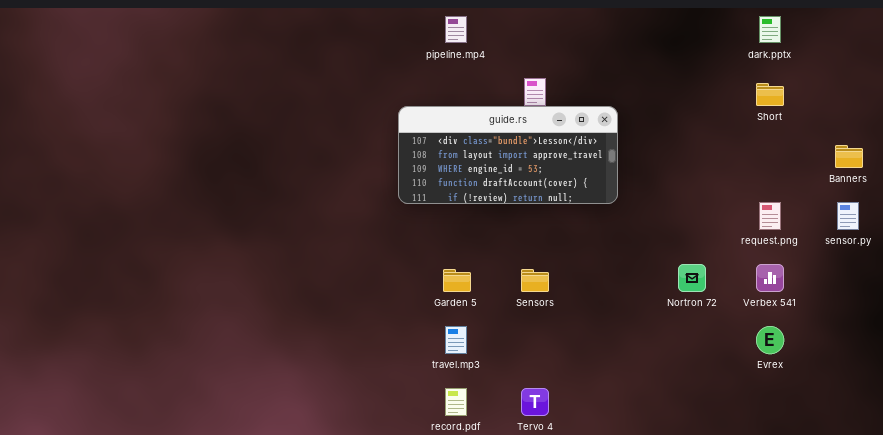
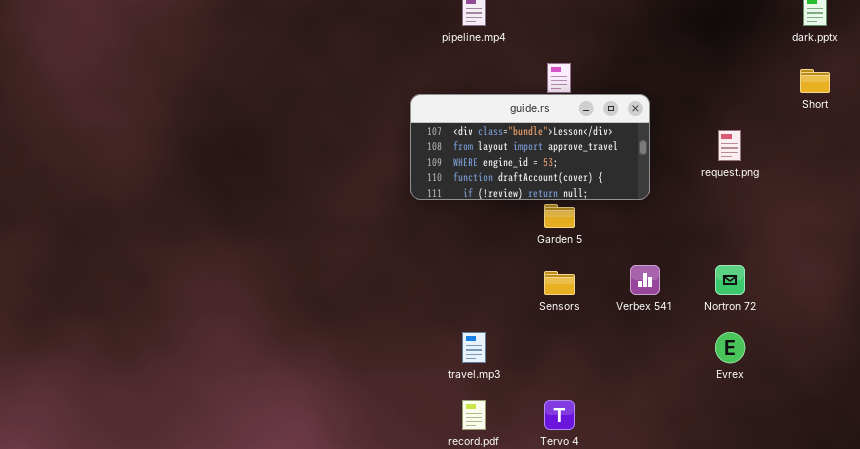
request.png: [759,202,781,230] -> [718,130,741,161], moved
Verbex 541: [756,264,784,292] -> [630,265,660,295], moved
Garden 5: [443,269,471,292] -> [544,204,575,228], moved
Evrex: [756,326,784,354] -> [715,332,745,363], moved

